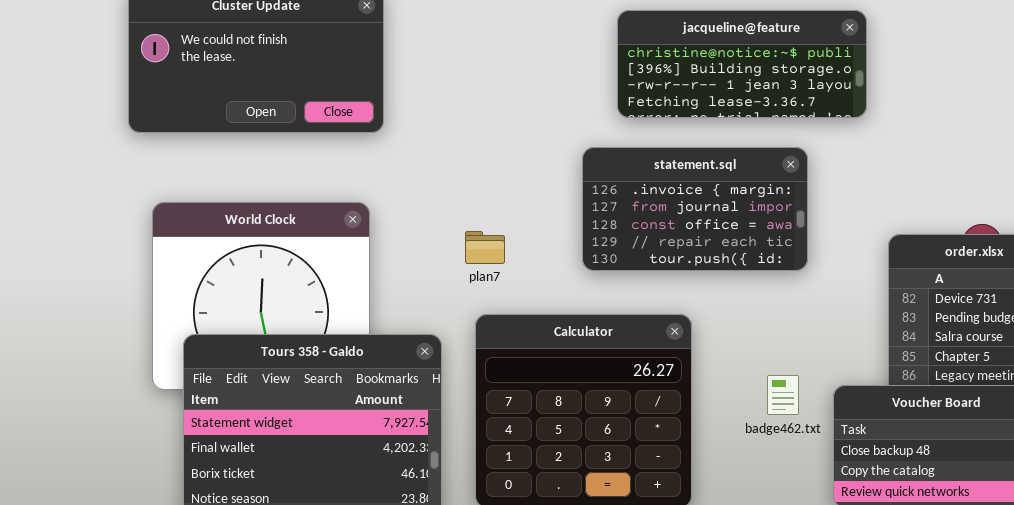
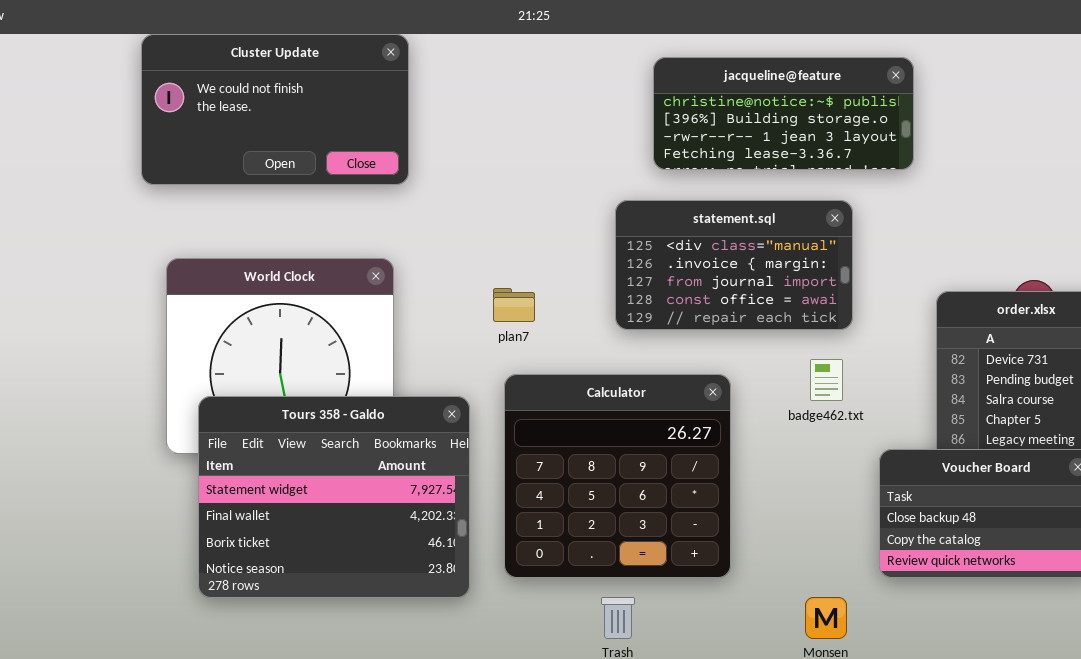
statement.sql: [582,147,808,271] -> [615,200,853,330], scrolled up 1 row
badge462.txt: [767,375,799,415] -> [810,359,843,401], moved

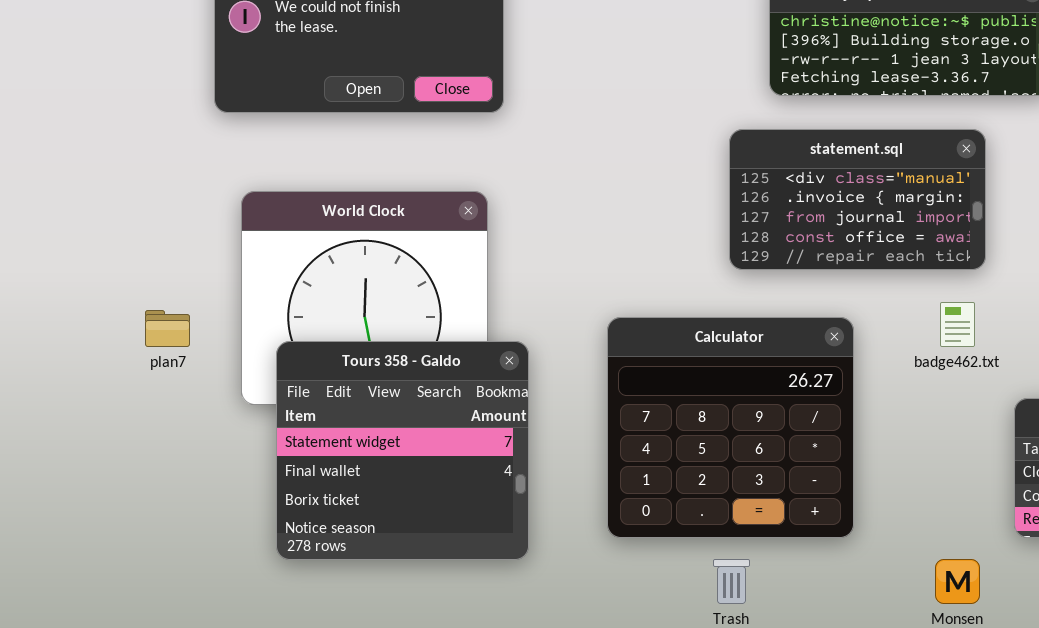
plan7: [493,288,535,322] -> [145,310,190,347], moved
Tours 358 - Galdo: [198,396,470,598] -> [276,341,529,560], resized

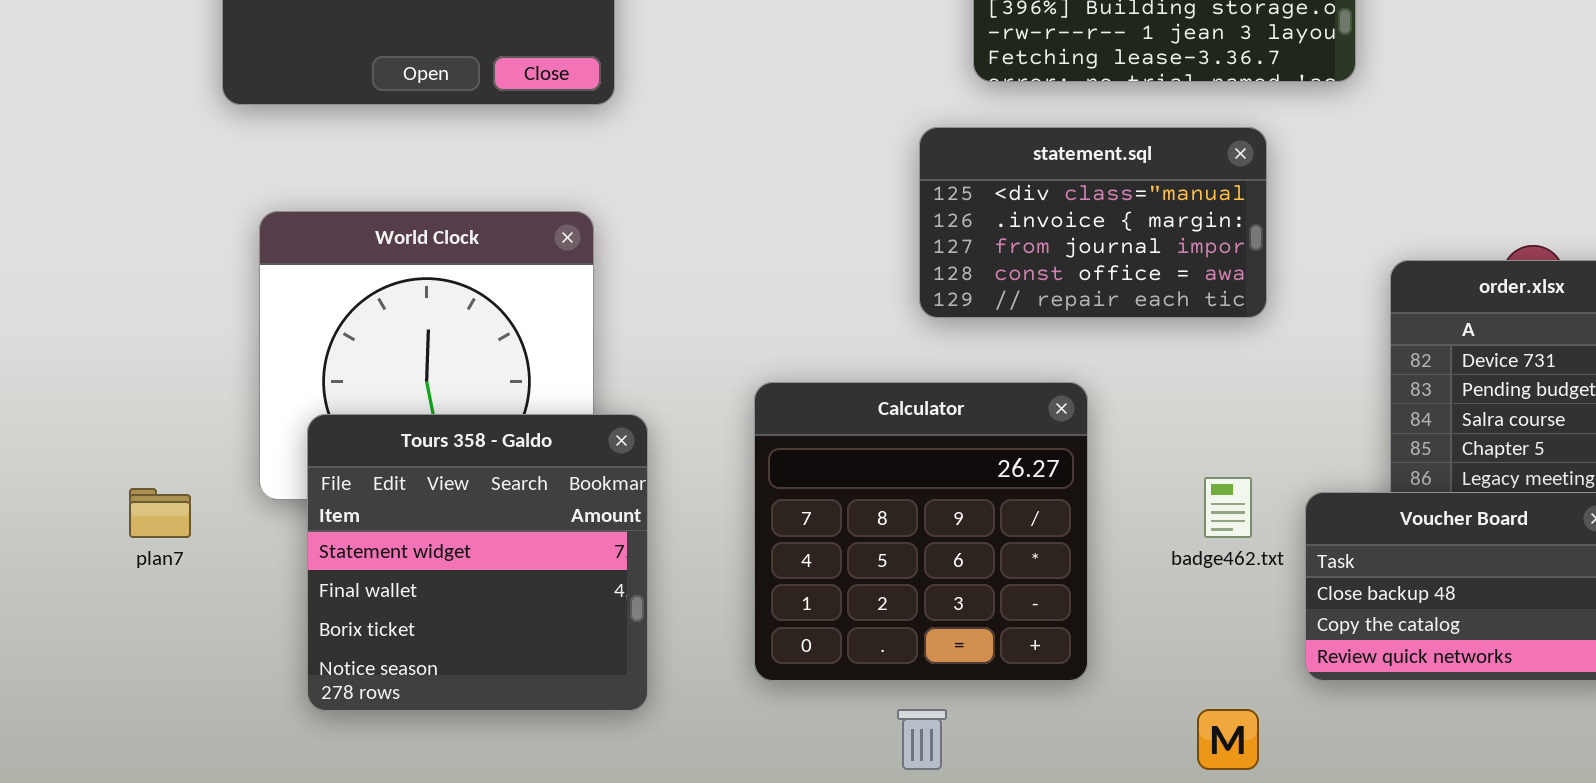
badge462.txt: [940,302,975,347] -> [1204,477,1252,538], moved
plan7: [145,310,190,347] -> [129,488,191,538], moved

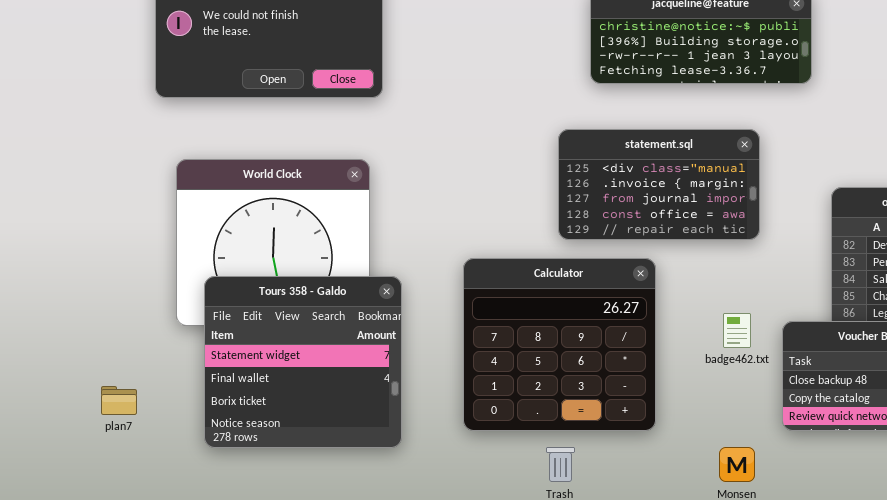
statement.sql: [919,127,1267,318] -> [558,129,760,240], moved
plan7: [129,488,191,538] -> [101,386,137,415], moved

